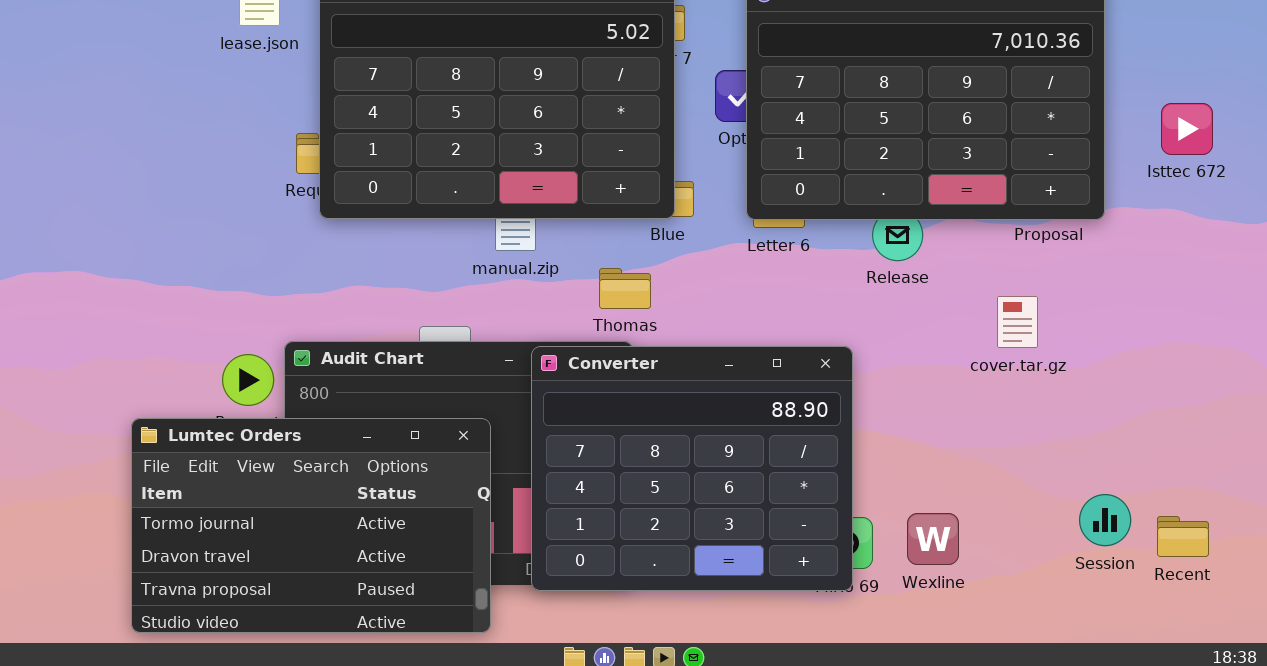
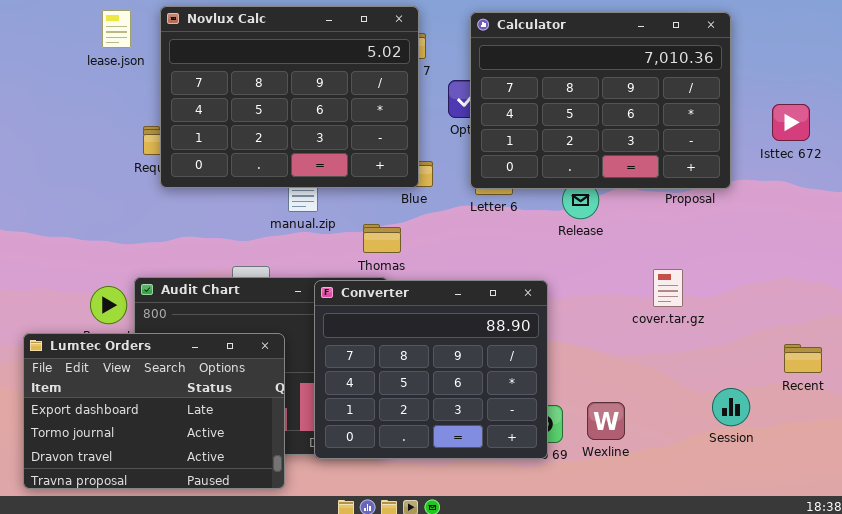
cover.tar.gz: [997,296,1038,348] -> [653,269,683,307], moved
Lumtec Orders: [131,418,491,633] -> [23,333,285,489], scrolled up 1 row
Recent: [1157,516,1209,557] -> [784,344,822,373], moved

